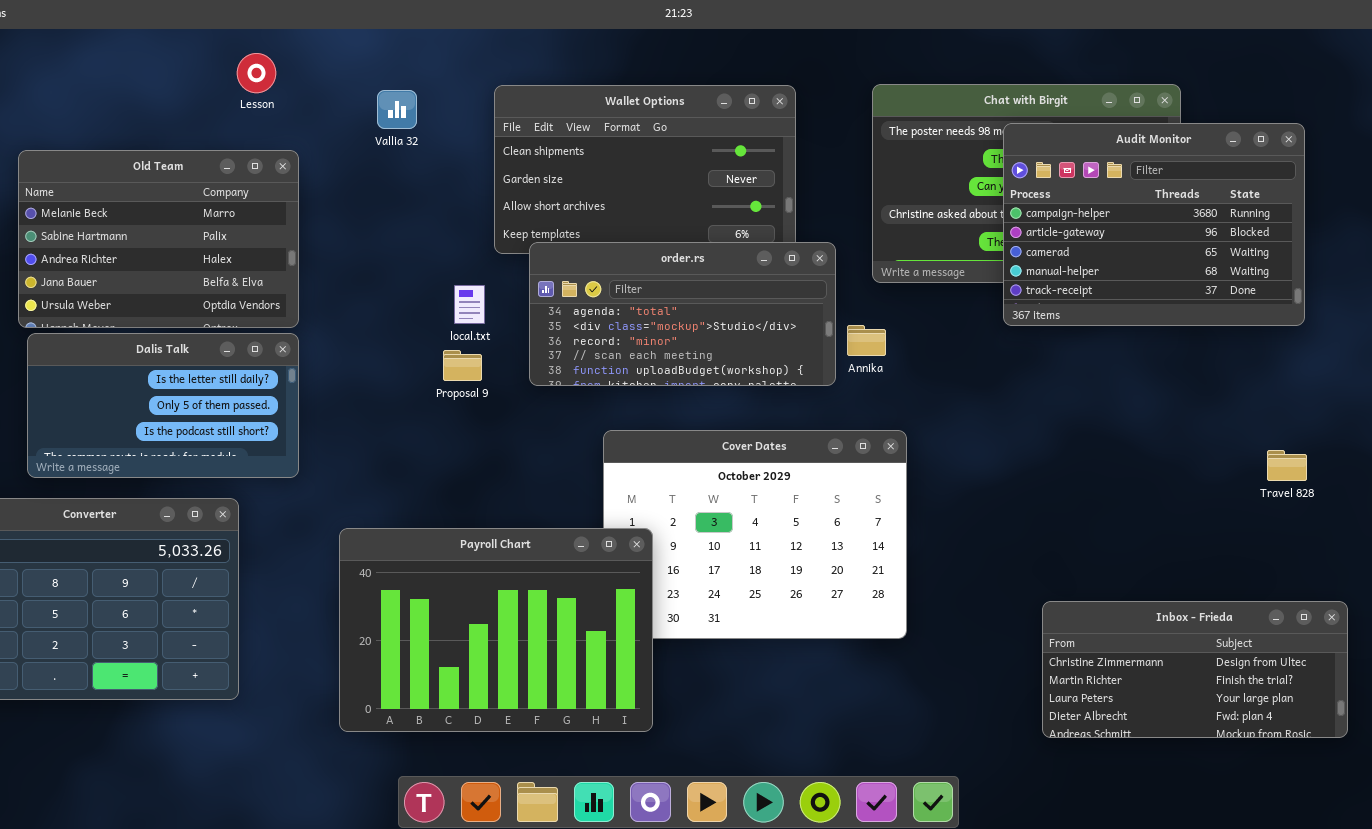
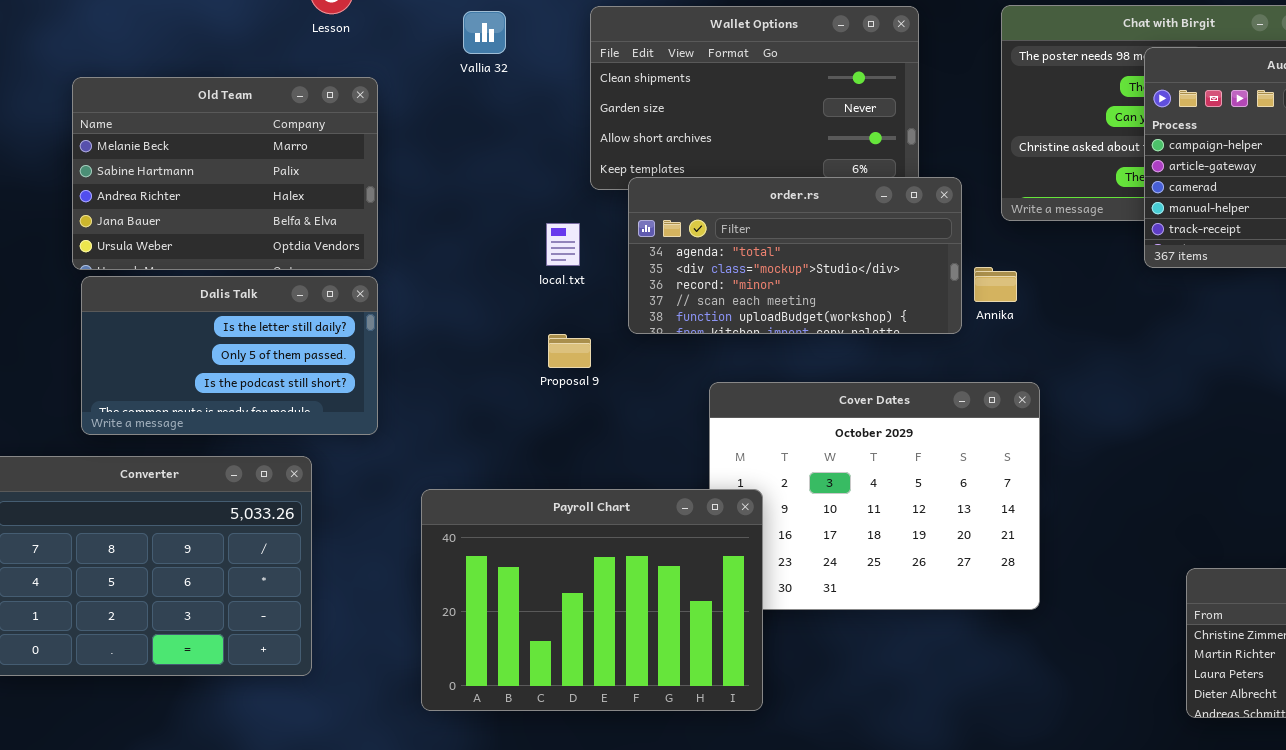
Proposal 9: [443,350,482,381] -> [548,334,591,368], moved

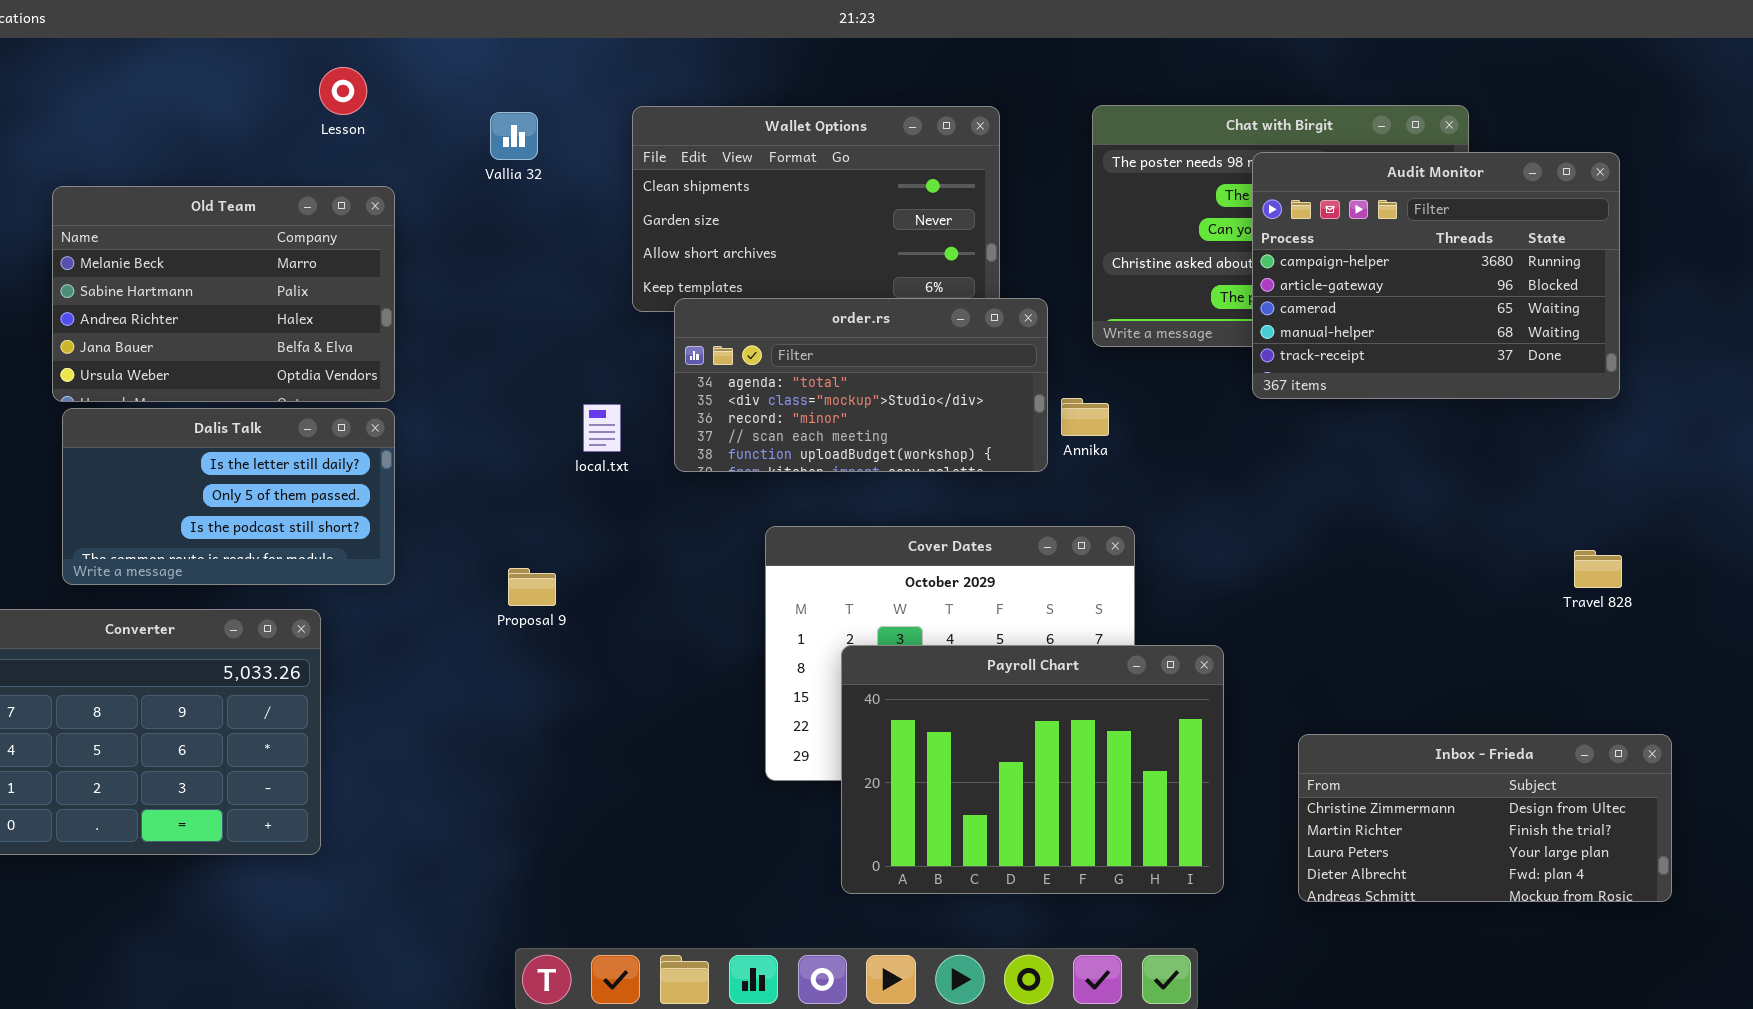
local.txt: [546,223,580,266] -> [583,404,621,452], moved
Proposal 9: [548,334,591,368] -> [508,568,556,606], moved
Payroll Chart: [421,489,763,711] -> [841,645,1224,894], moved

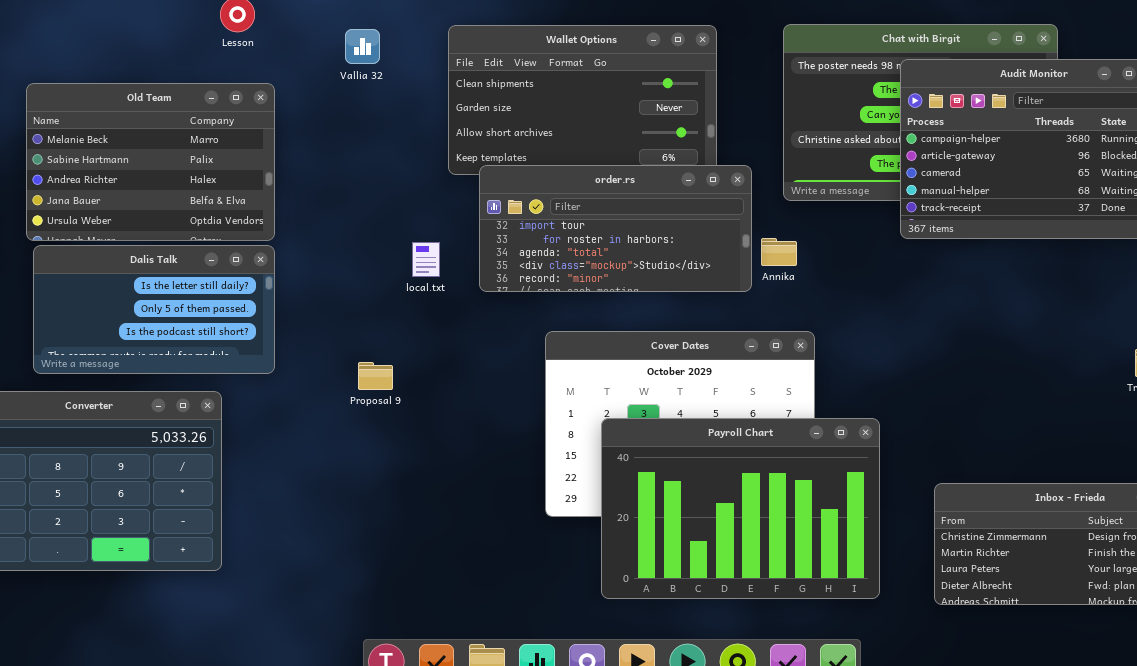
order.rs: [674,298,1048,472] -> [479,165,752,292], scrolled up 2 rows

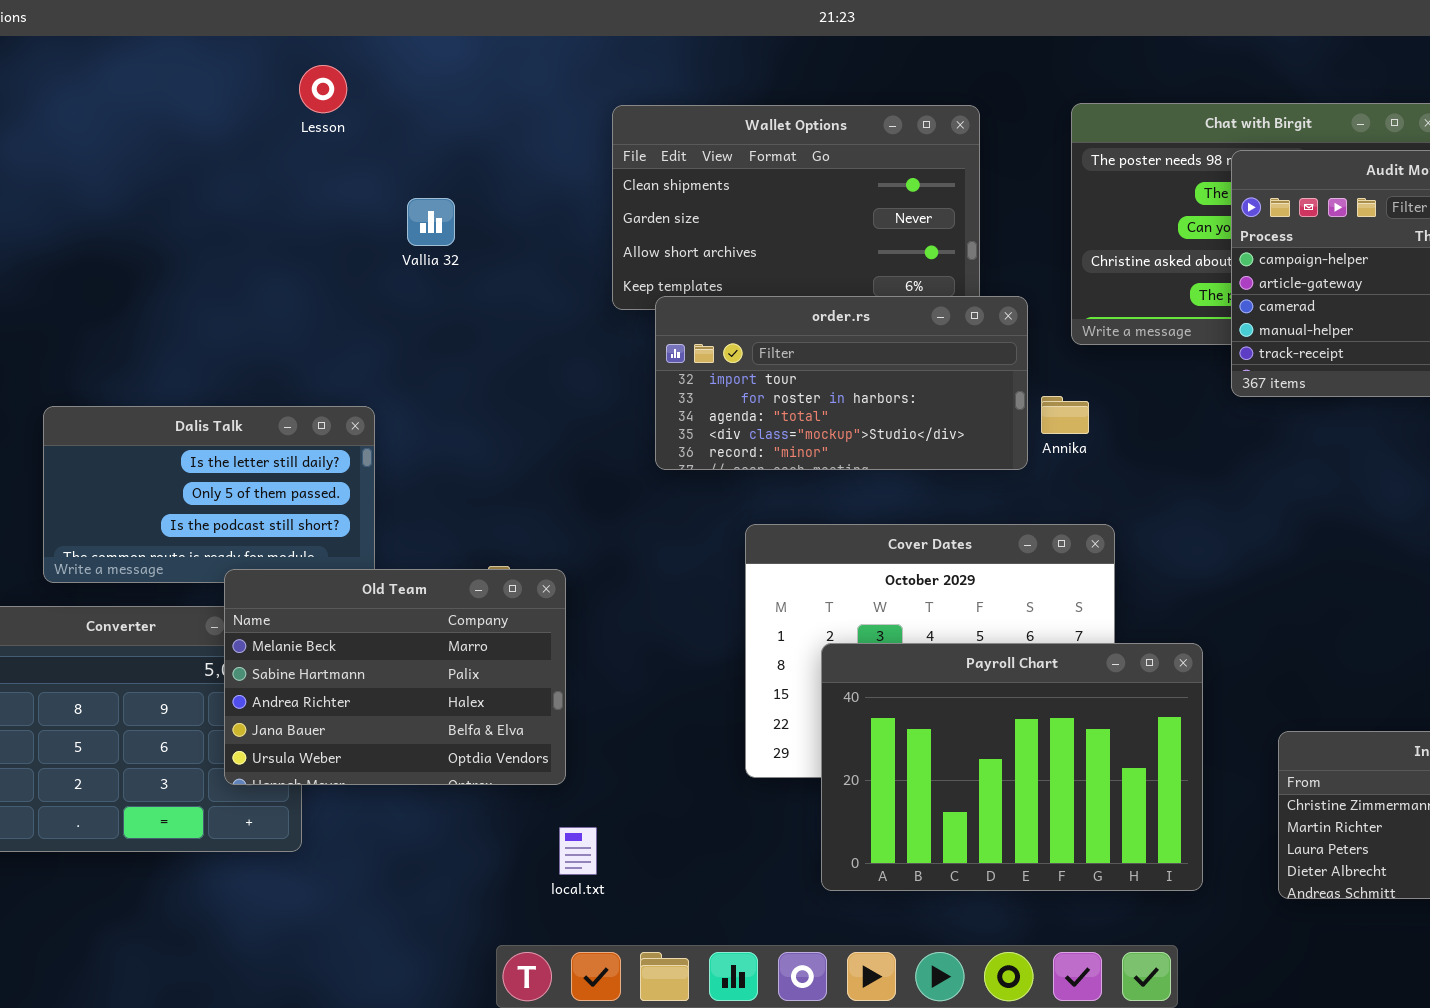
Vallia 32: [345,29,380,64] -> [407,198,455,246], moved
Old Team: [26,83,275,241] -> [224,569,566,785], moved
local.txt: [412,242,440,277] -> [559,827,597,875], moved

